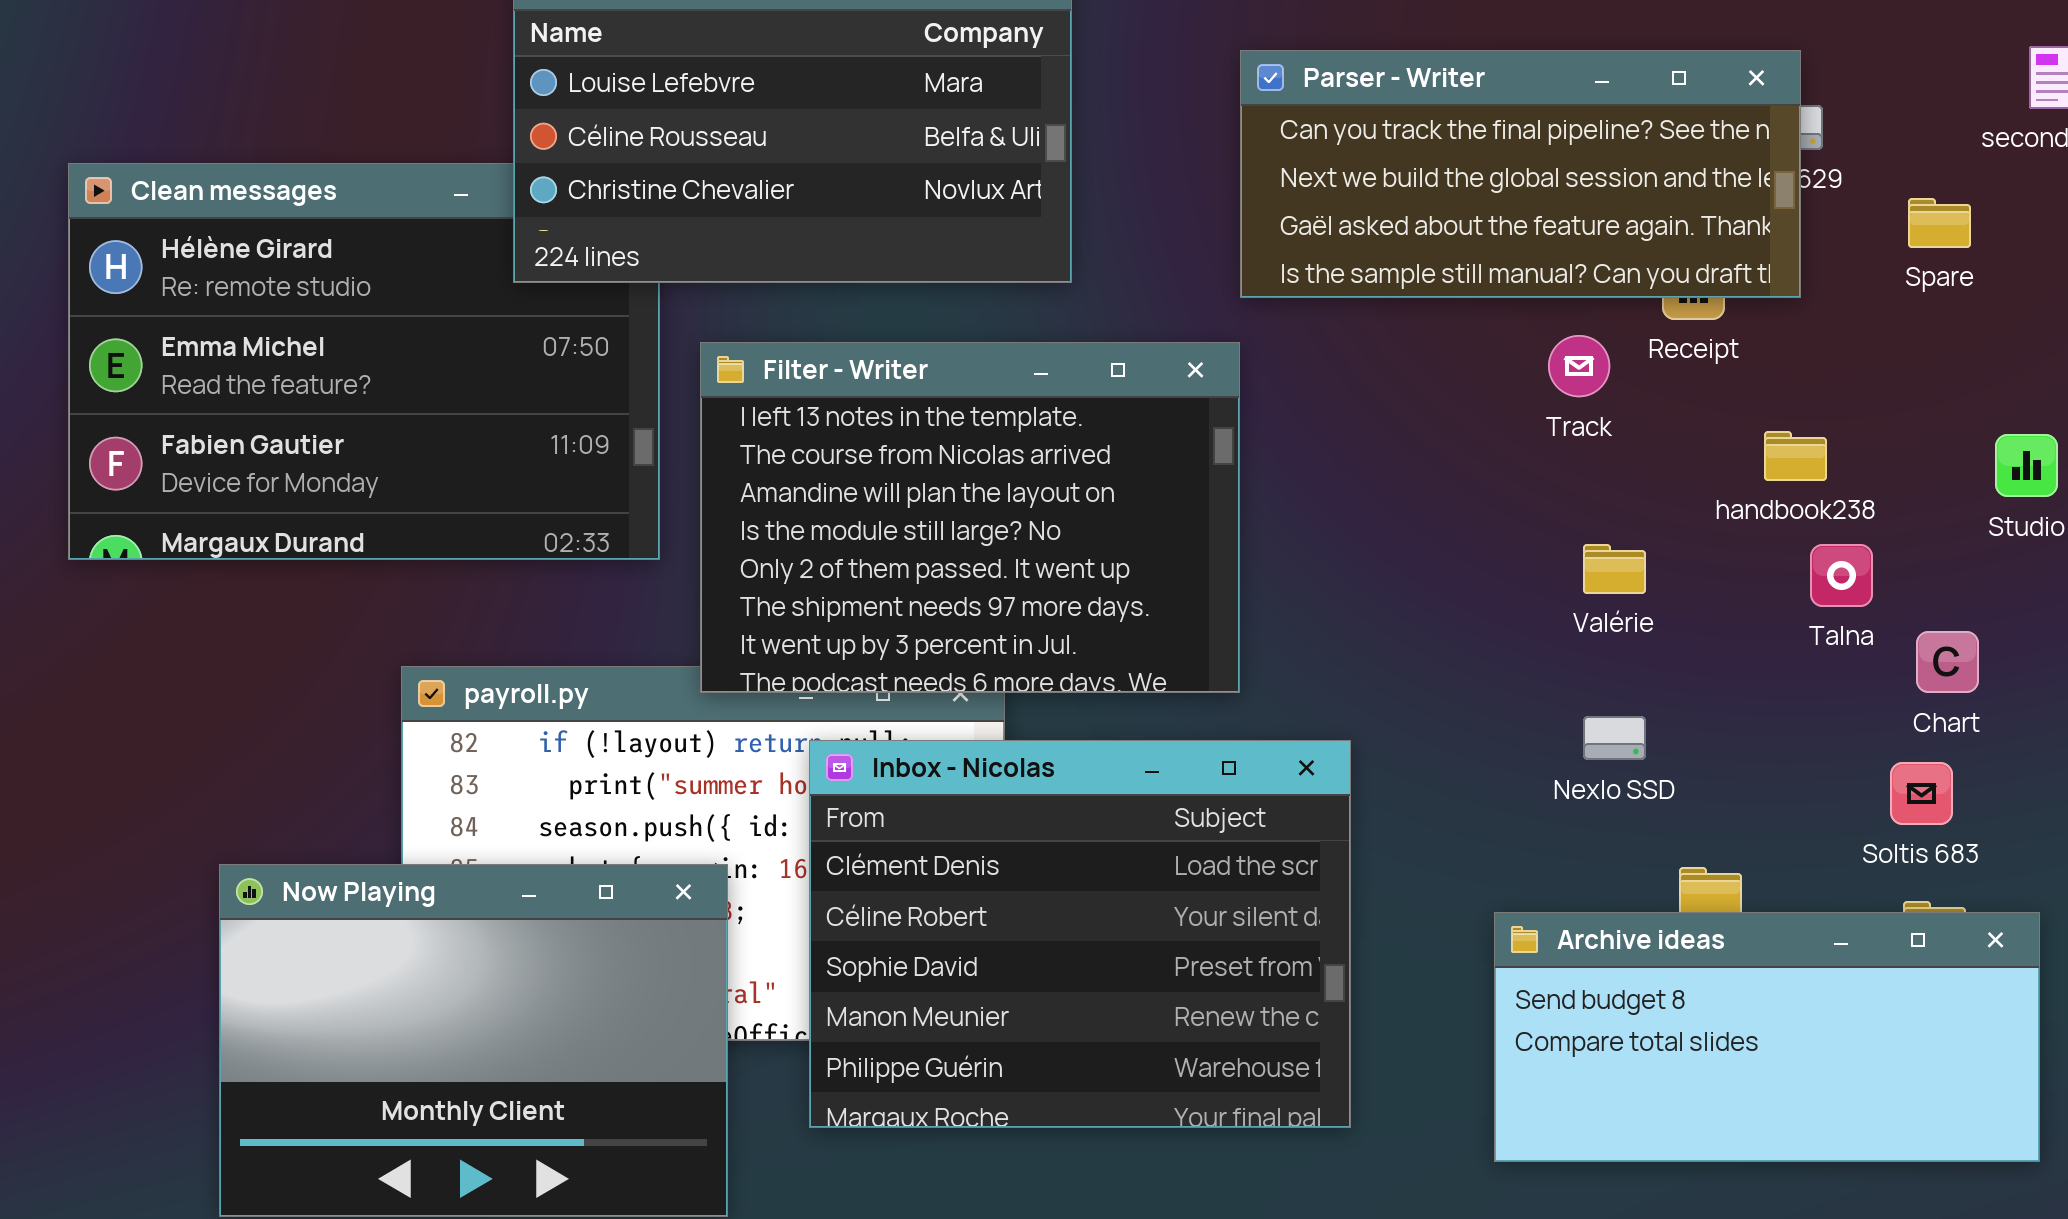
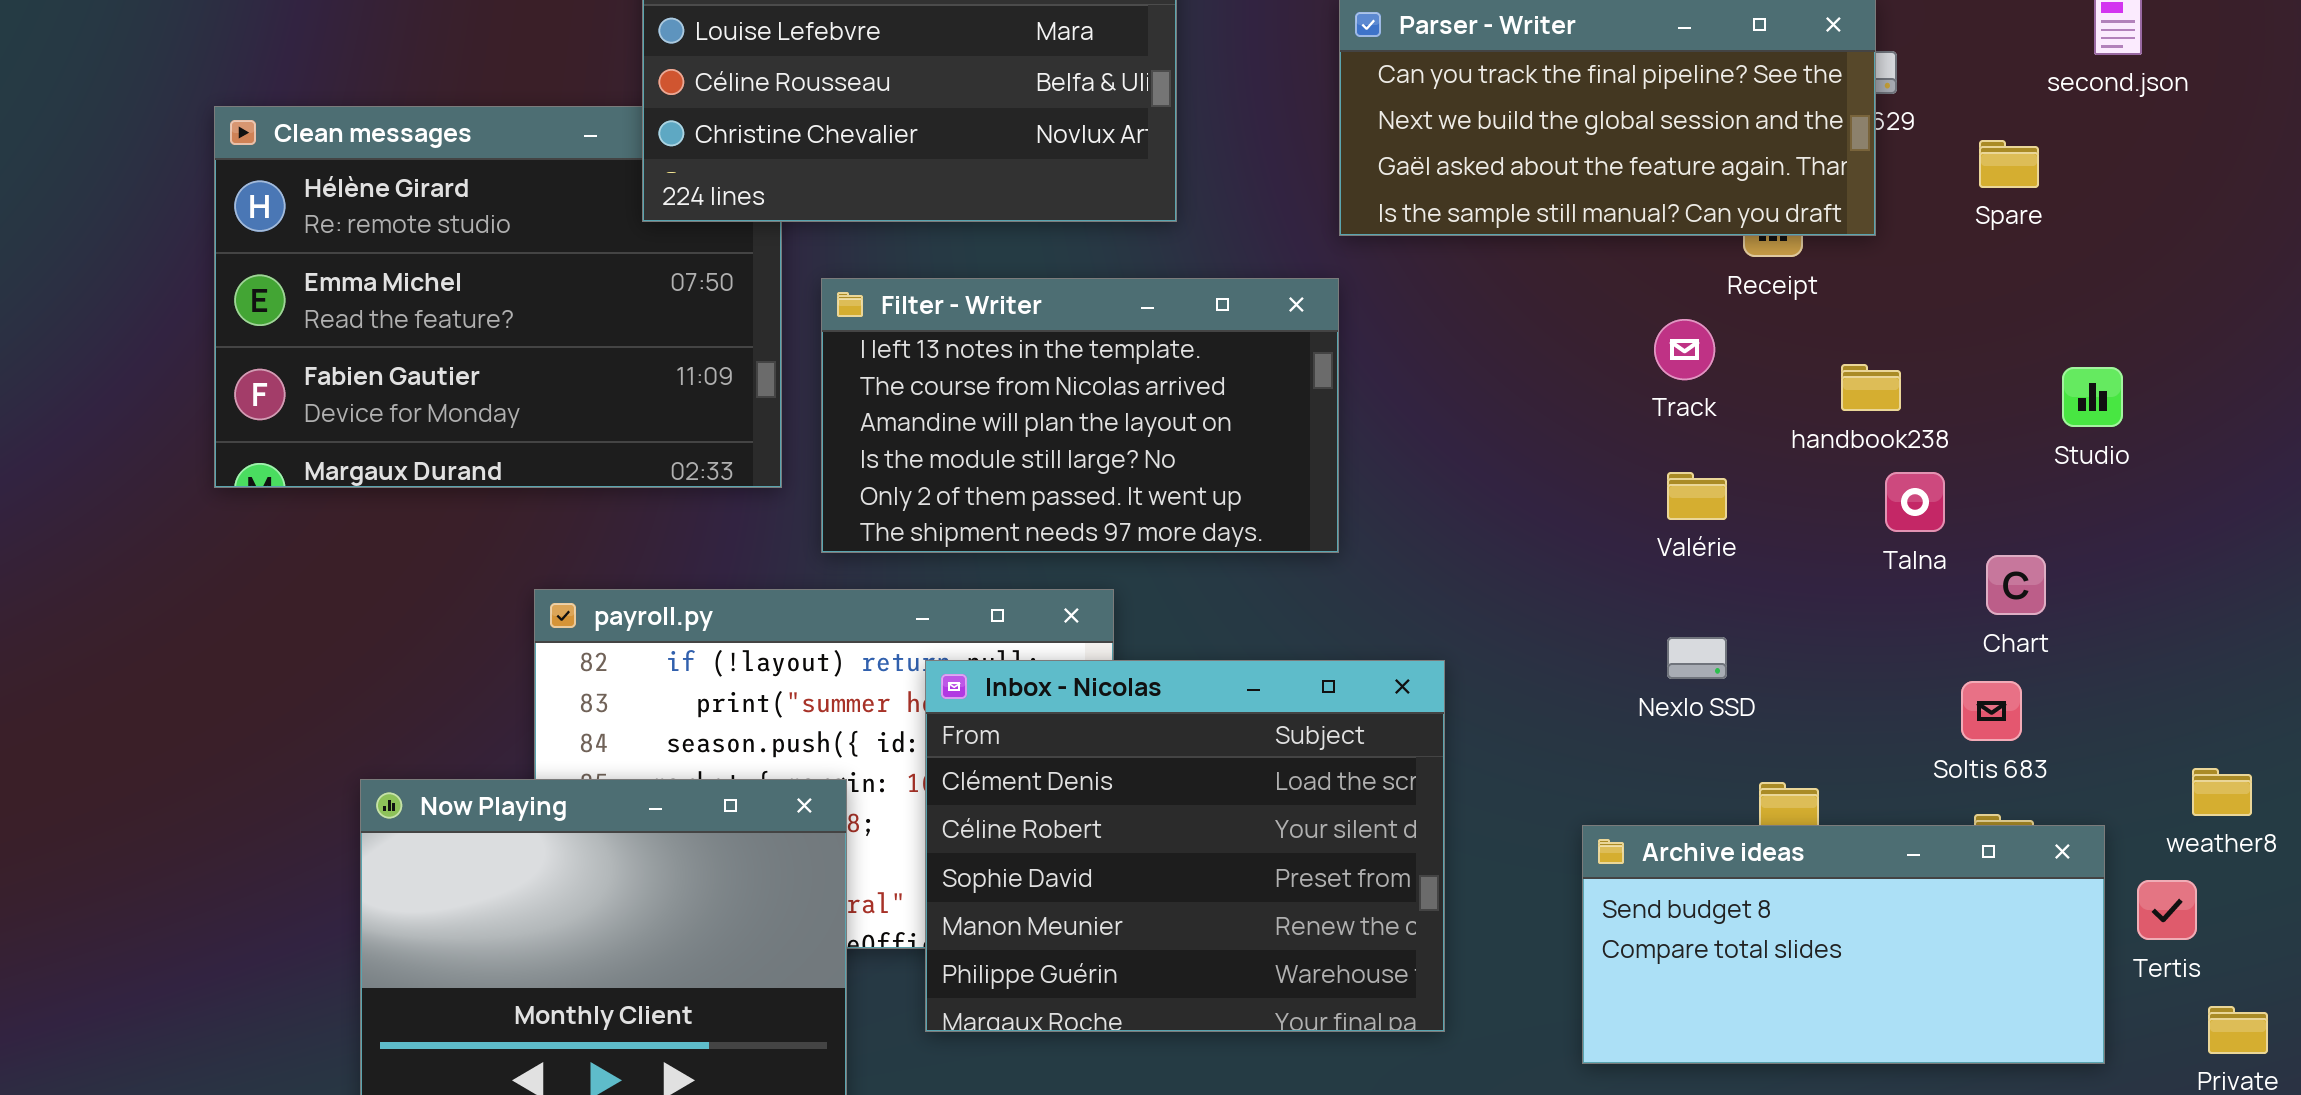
Track: [1548,335,1610,397] -> [1654,319,1715,380], moved
Filter - Writer: [700,342,1240,693] -> [821,278,1339,553], resized

